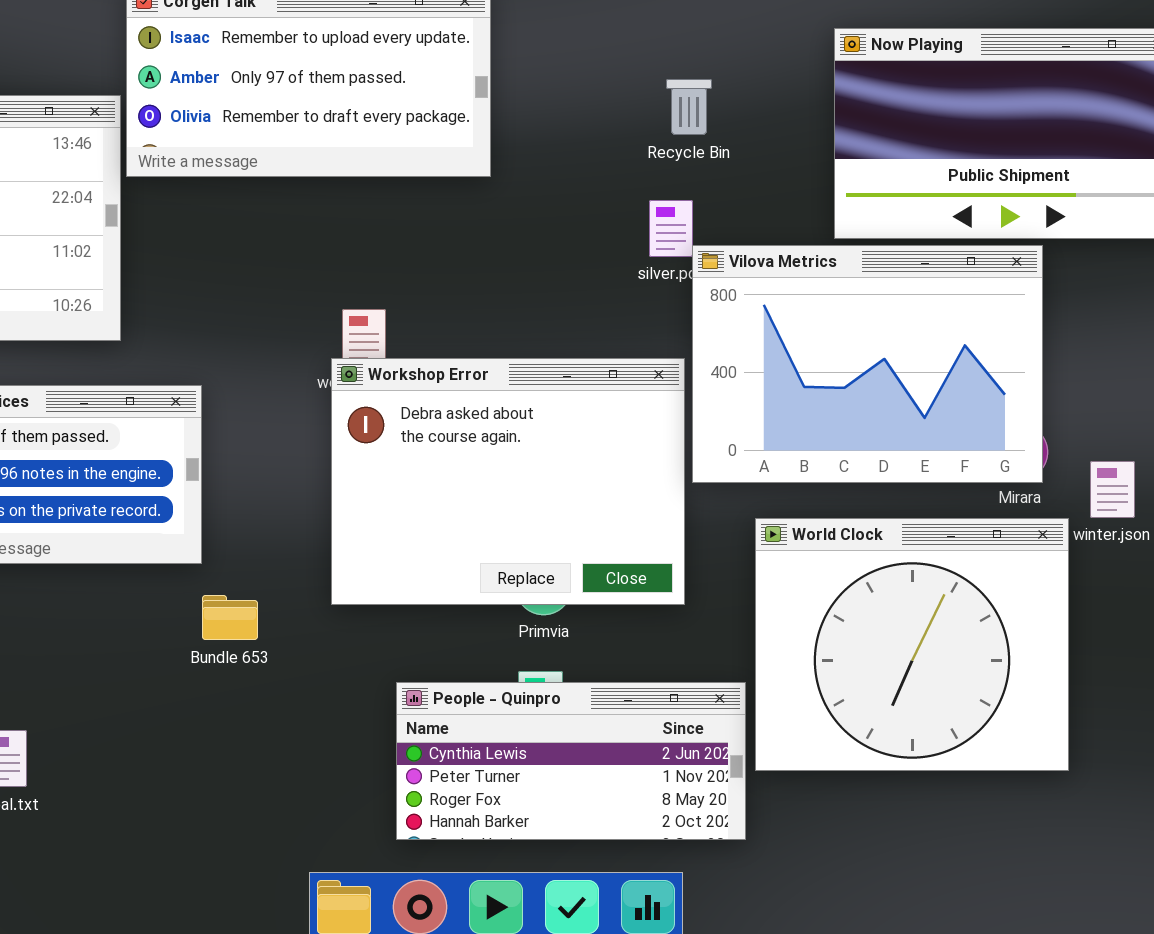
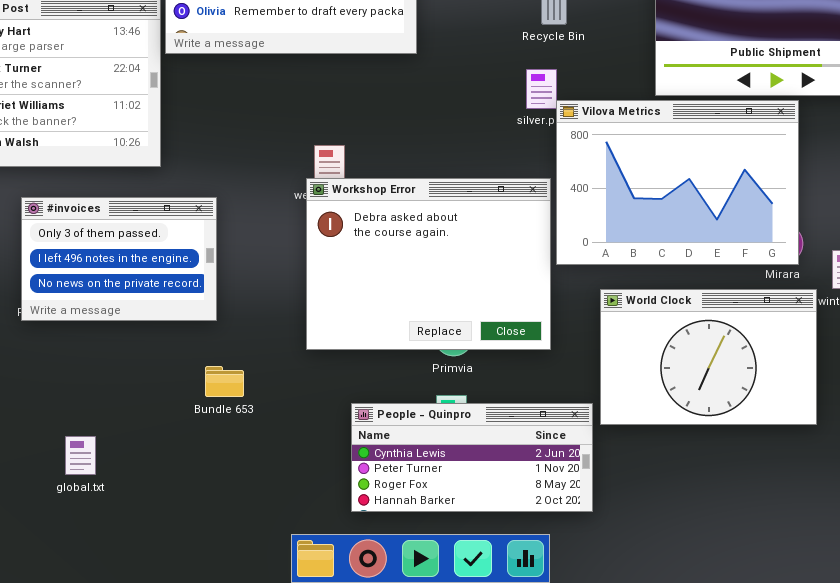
World Clock: [755,518,1069,771] -> [600,289,817,425], resized
Bundle 653: [202,595,258,640] -> [205,366,244,397], moved

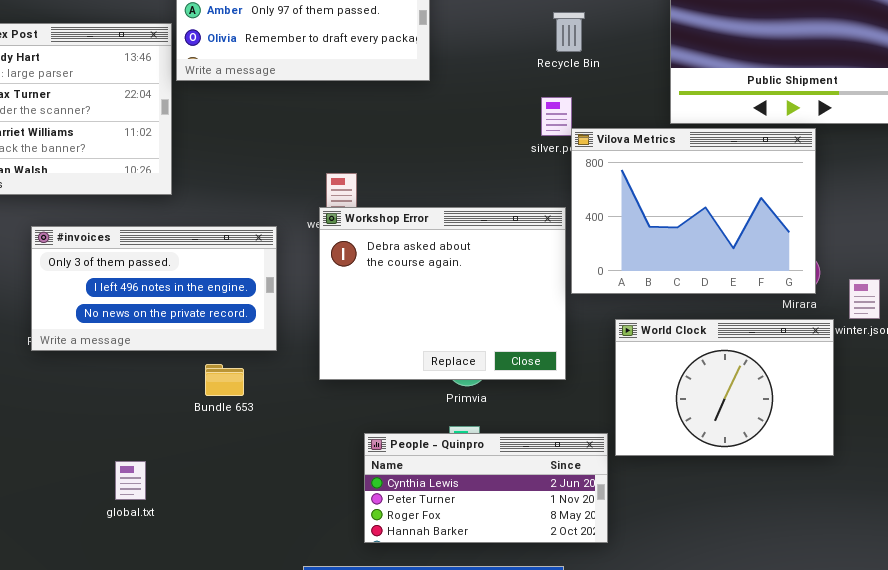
#invoices: [21,197,217,321] -> [31,226,277,351], resized
Bundle 653: [205,366,244,397] -> [205,364,244,396], moved
global.txt: [65,436,96,475] -> [115,461,146,500], moved

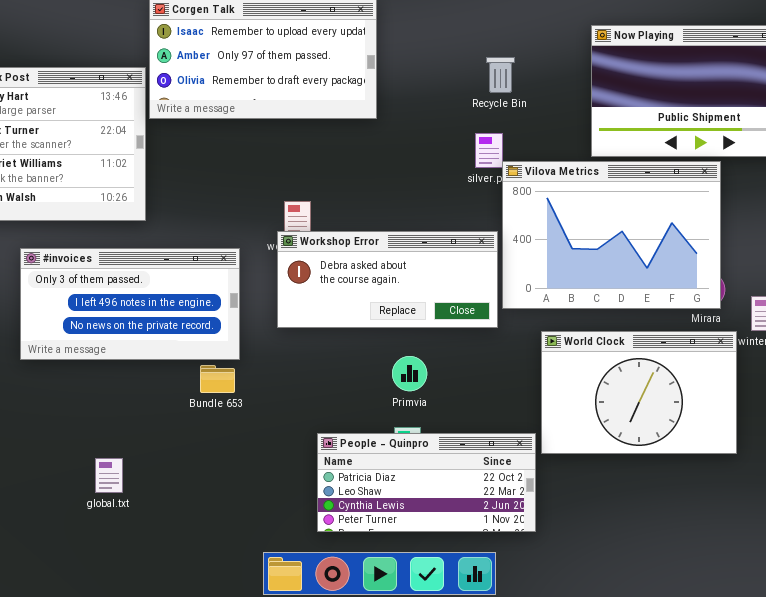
Workshop Error: [319,207,566,380] -> [277,231,498,328], resized
Bundle 653: [205,364,244,396] -> [200,365,235,393], moved
People - Quinpro: [364,433,608,543] -> [317,433,536,532], scrolled up 2 rows

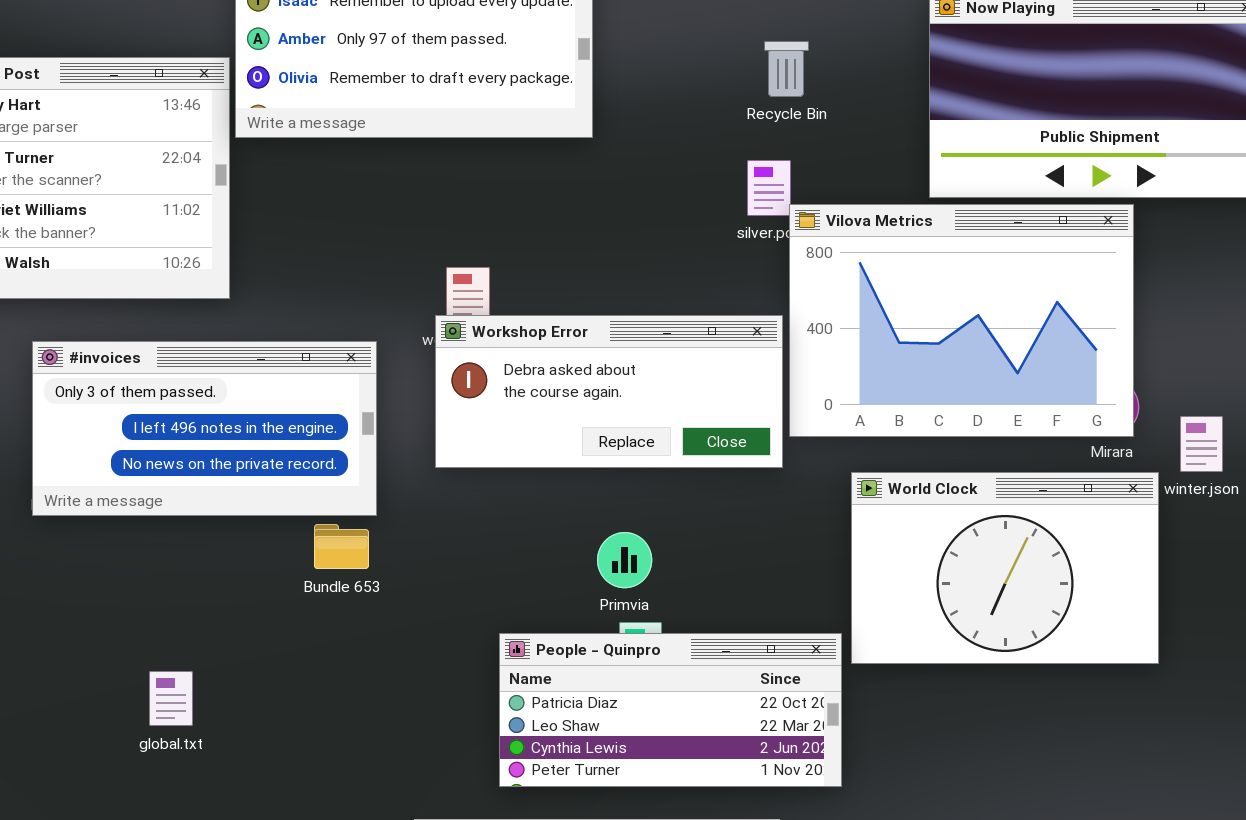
Primvia: [392,356,427,391] -> [597,532,652,588], moved

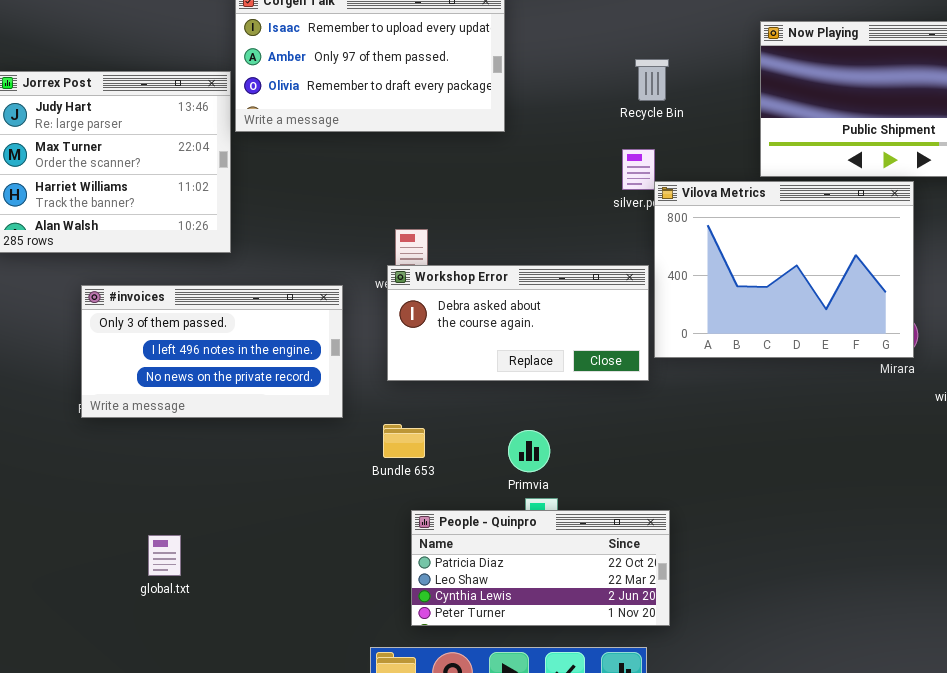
World Clock: [851,472,1159,664] -> none, closed
Bundle 653: [314,524,369,569] -> [383,424,425,458], moved
People - Quinpro: [499,633,842,787] -> [411,510,670,626], moved
global.txt: [149,671,193,726] -> [148,535,181,576], moved

